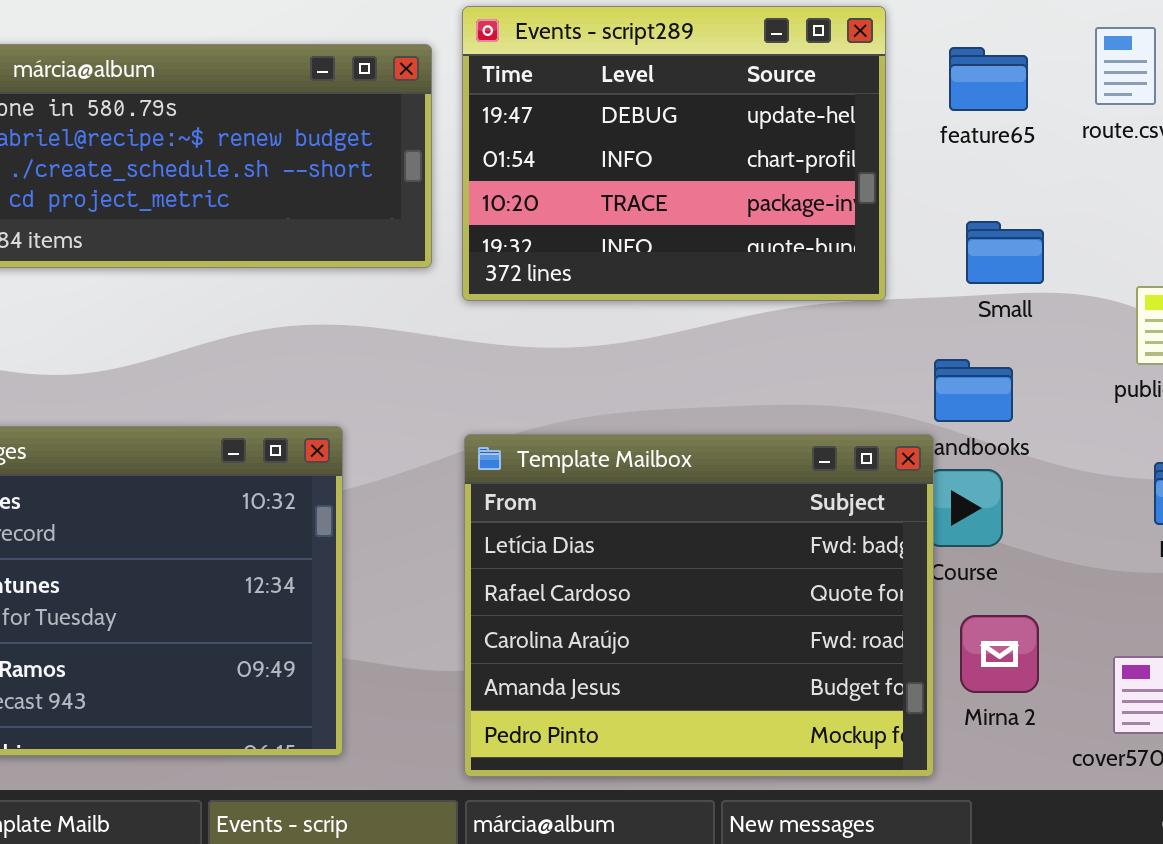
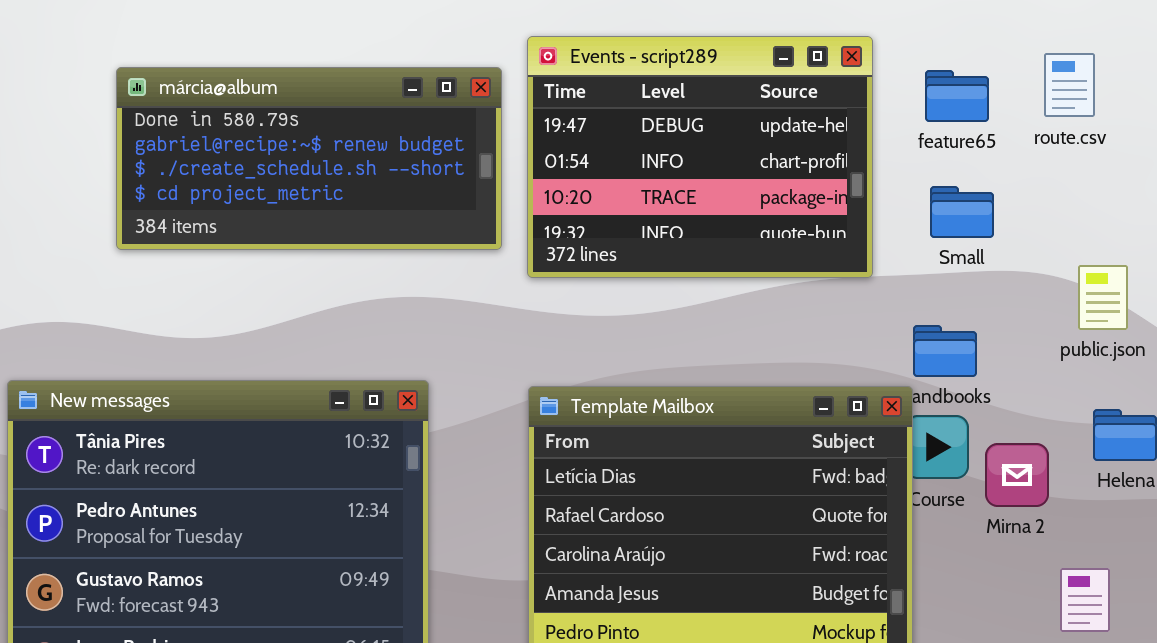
Small: [966,221,1044,284] -> [930,186,994,238], moved
Mirna 2: [960,615,1039,693] -> [985,443,1049,507], moved

